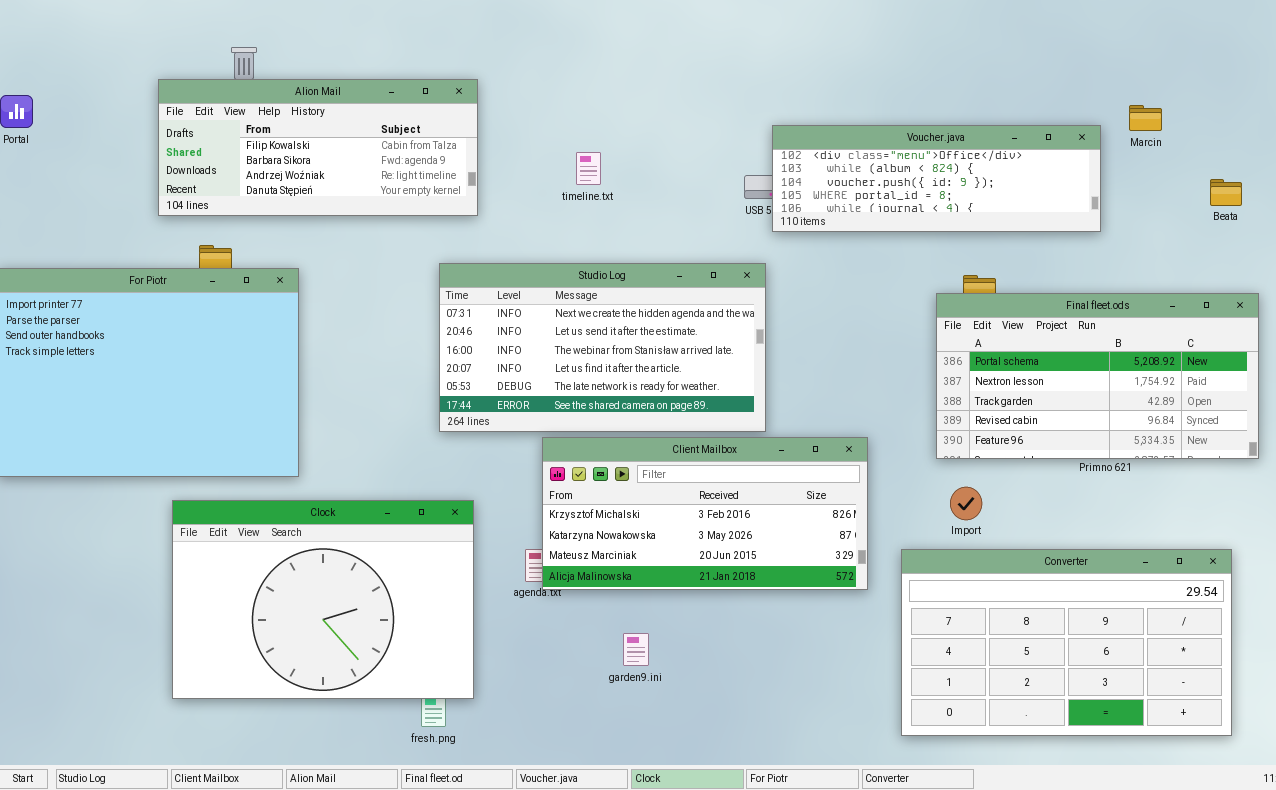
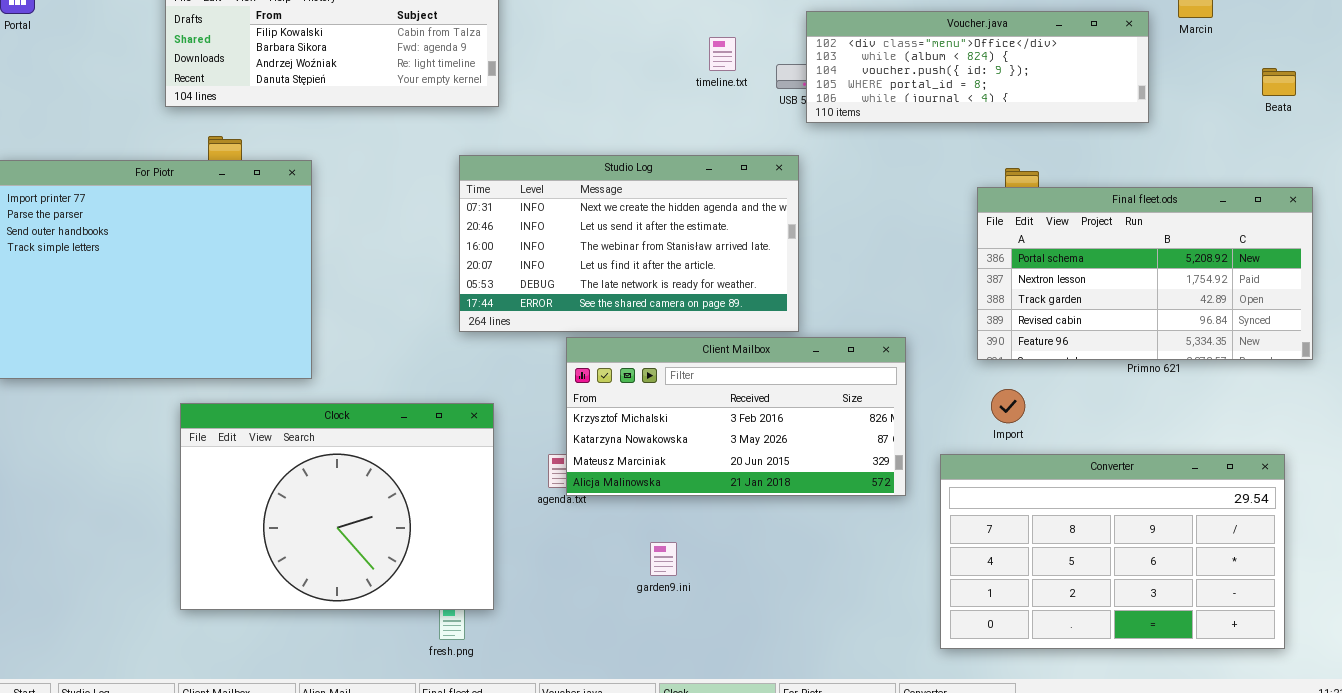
timeline.txt: [576,152,601,185] -> [709,37,736,71], moved

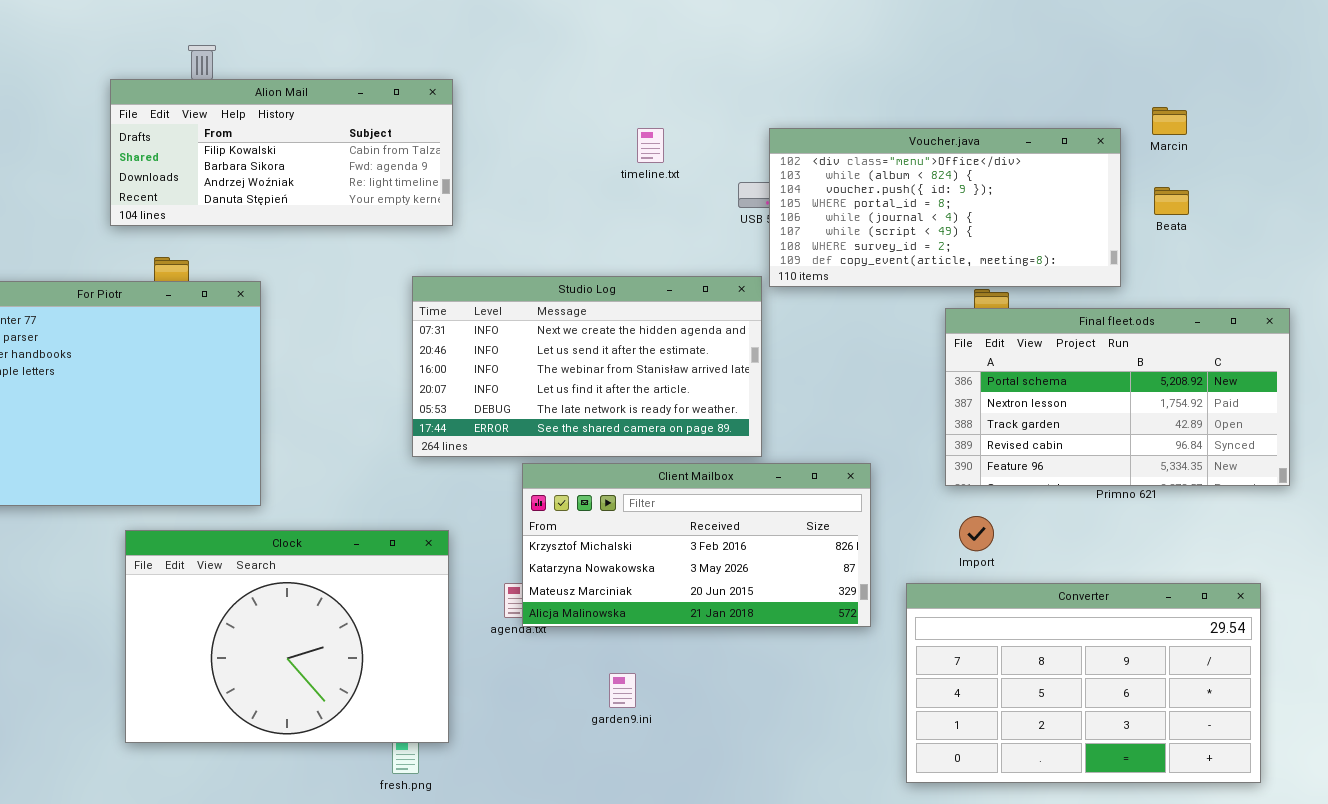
Voucher.java: [806,11,1149,123] -> [769,128,1121,287], resized
timeline.txt: [709,37,736,71] -> [637,128,664,163], moved
Beata: [1262,68,1296,96] -> [1154,187,1189,215], moved

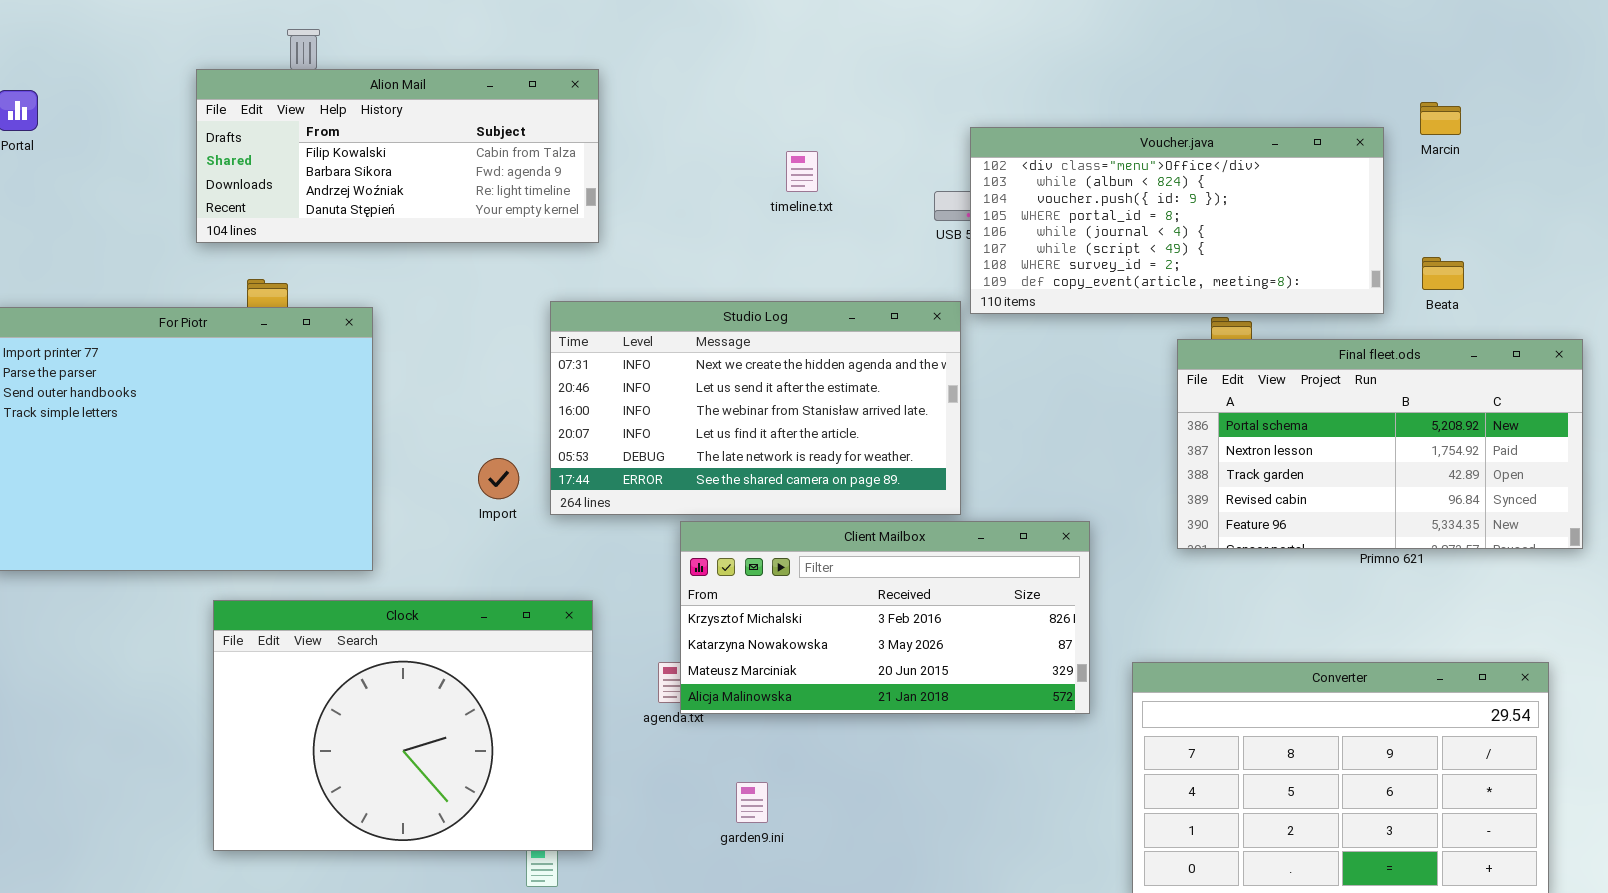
timeline.txt: [637,128,664,163] -> [786,151,818,192], moved
Beata: [1154,187,1189,215] -> [1422,257,1464,290], moved
Import: [959,516,994,551] -> [478,458,519,499], moved
garden9.ini: [609,673,636,708] -> [736,782,768,823], moved

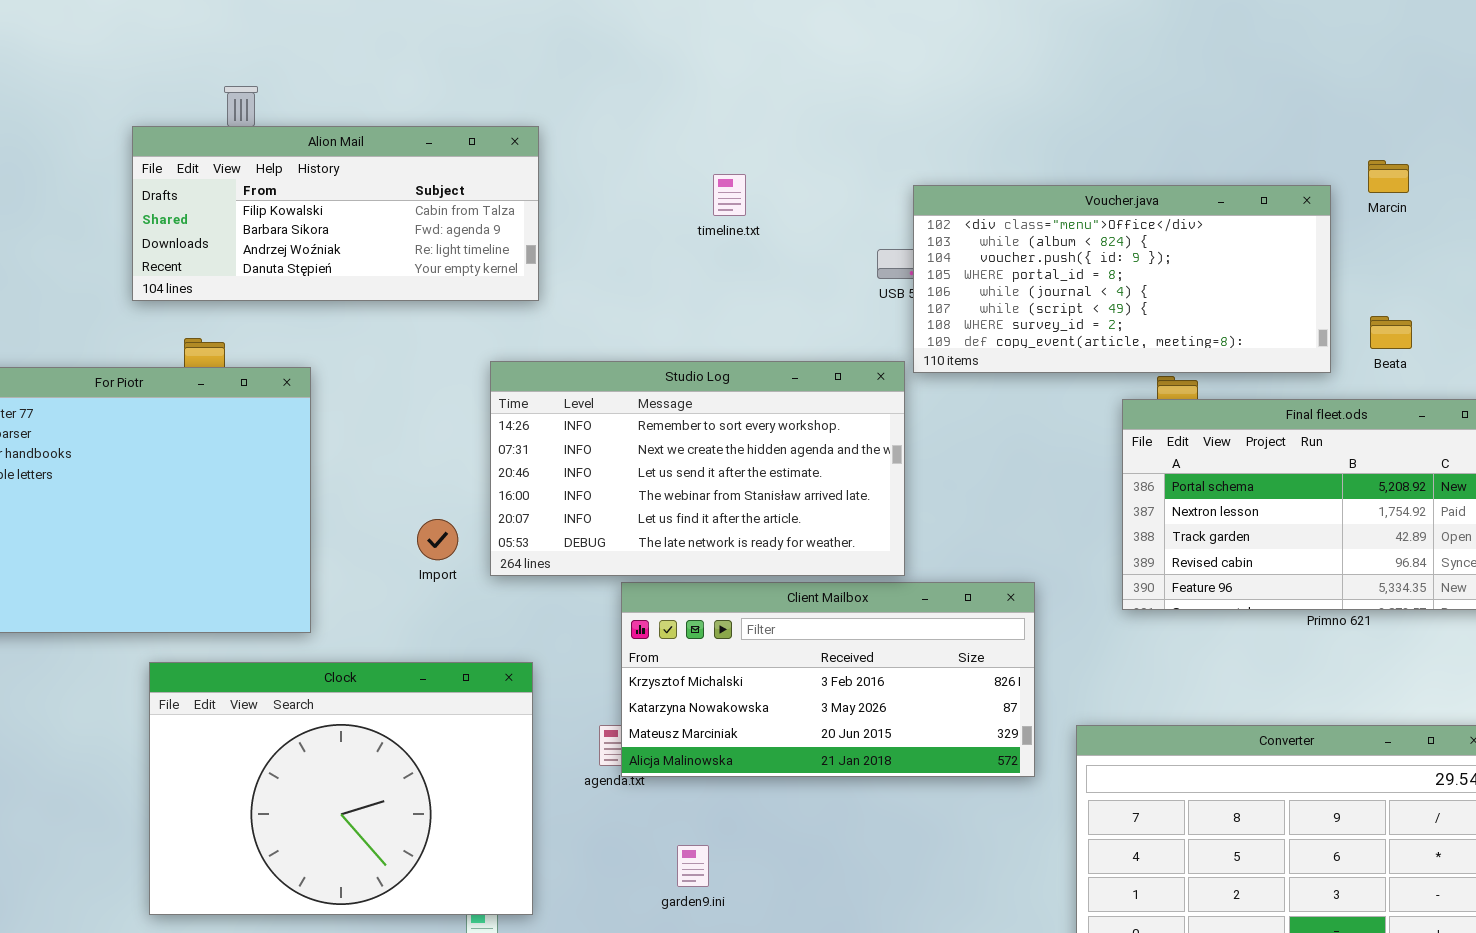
timeline.txt: [786,151,818,192] -> [713,174,746,216], moved
Studio Log: [550,301,961,515] -> [490,361,905,576], scrolled up 1 row

